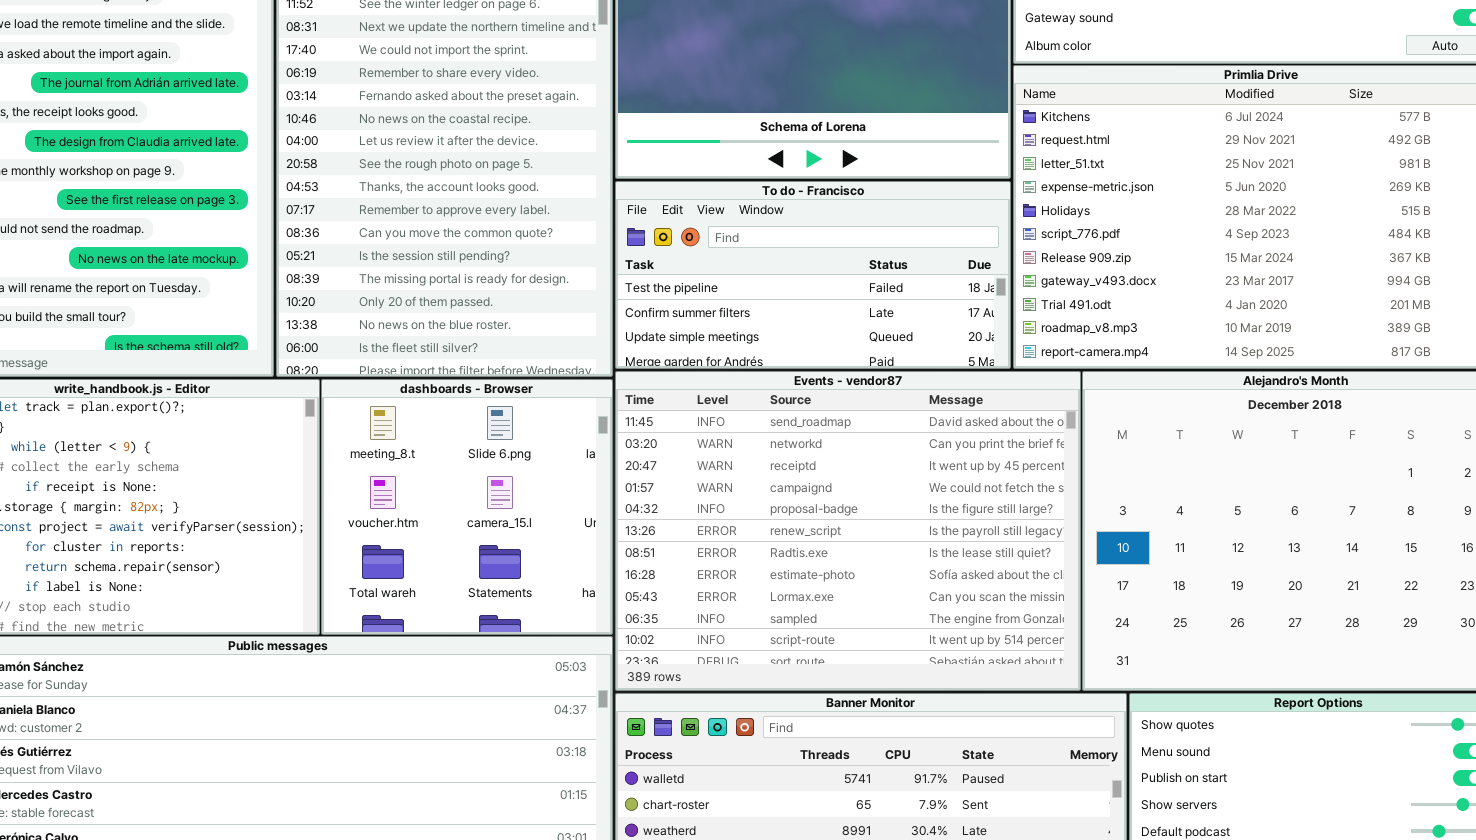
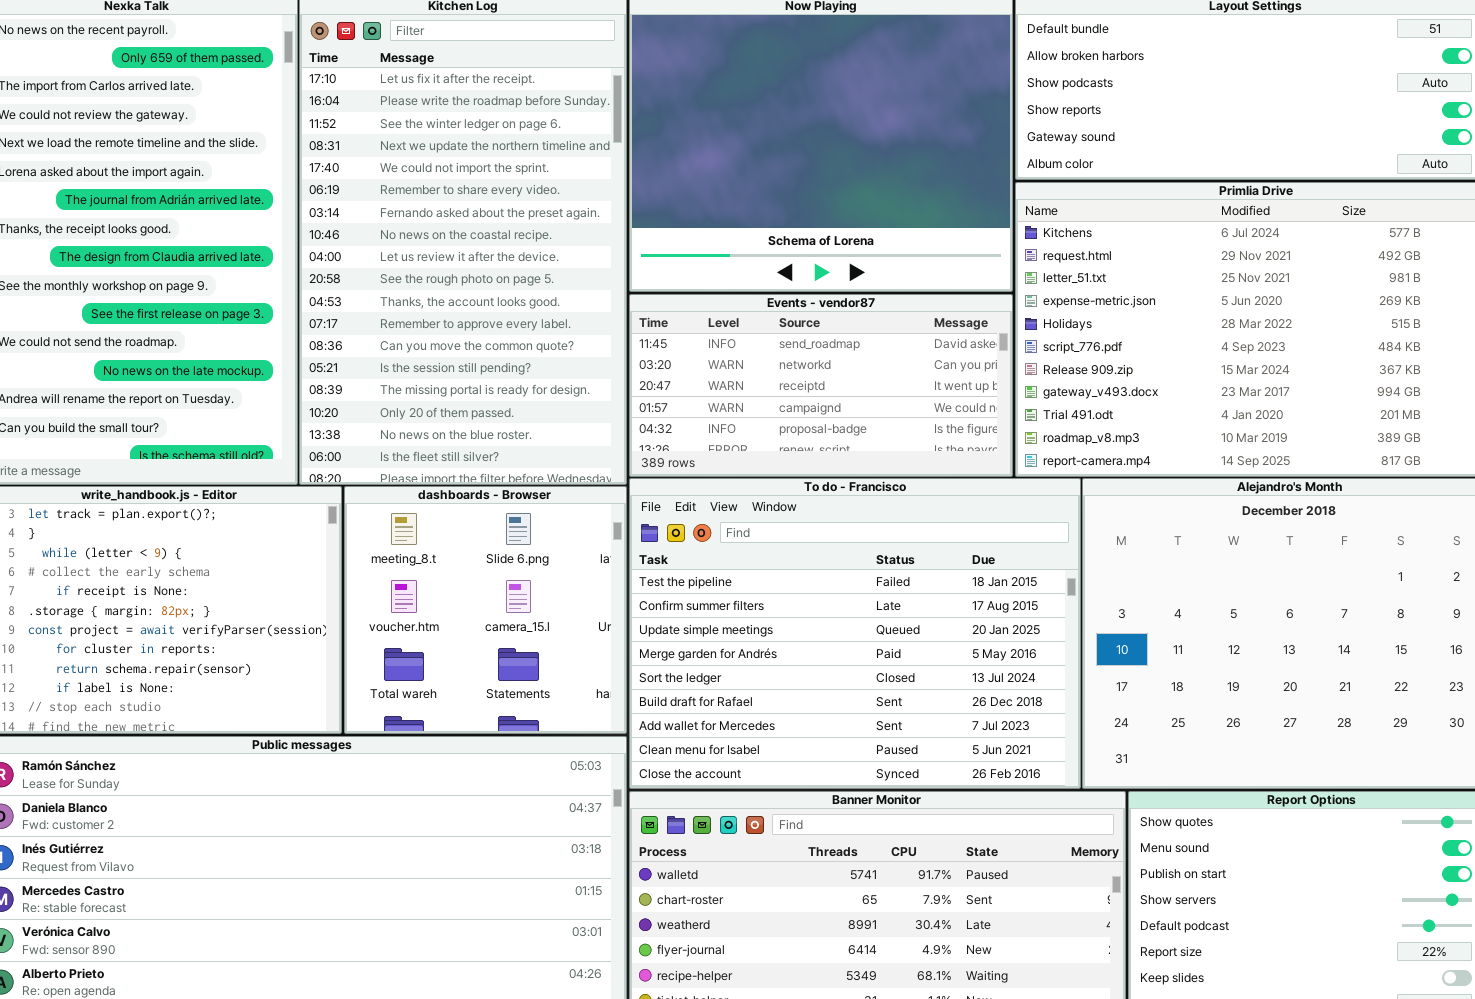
To do - Francisco: [615,181,1011,369] -> [629,478,1081,789], moved, resized
Events - vendor87: [615,371,1081,691] -> [629,294,1013,477], moved, resized

